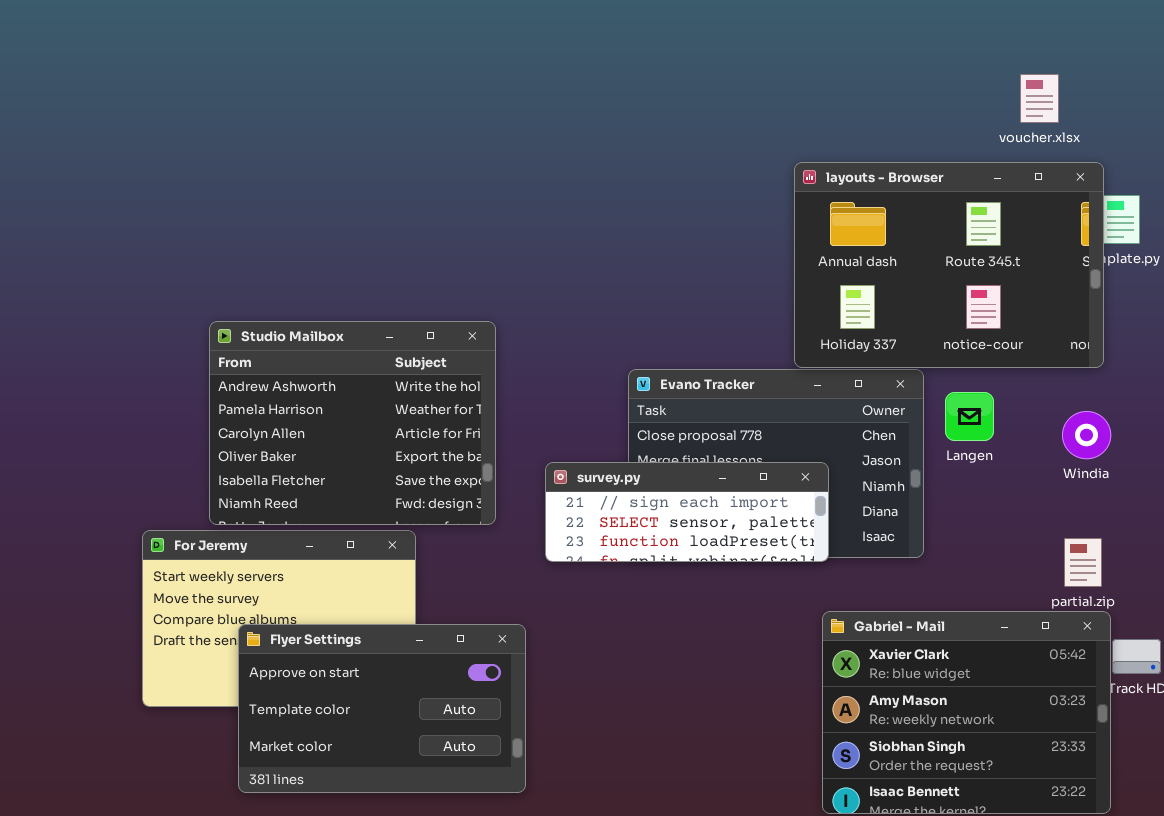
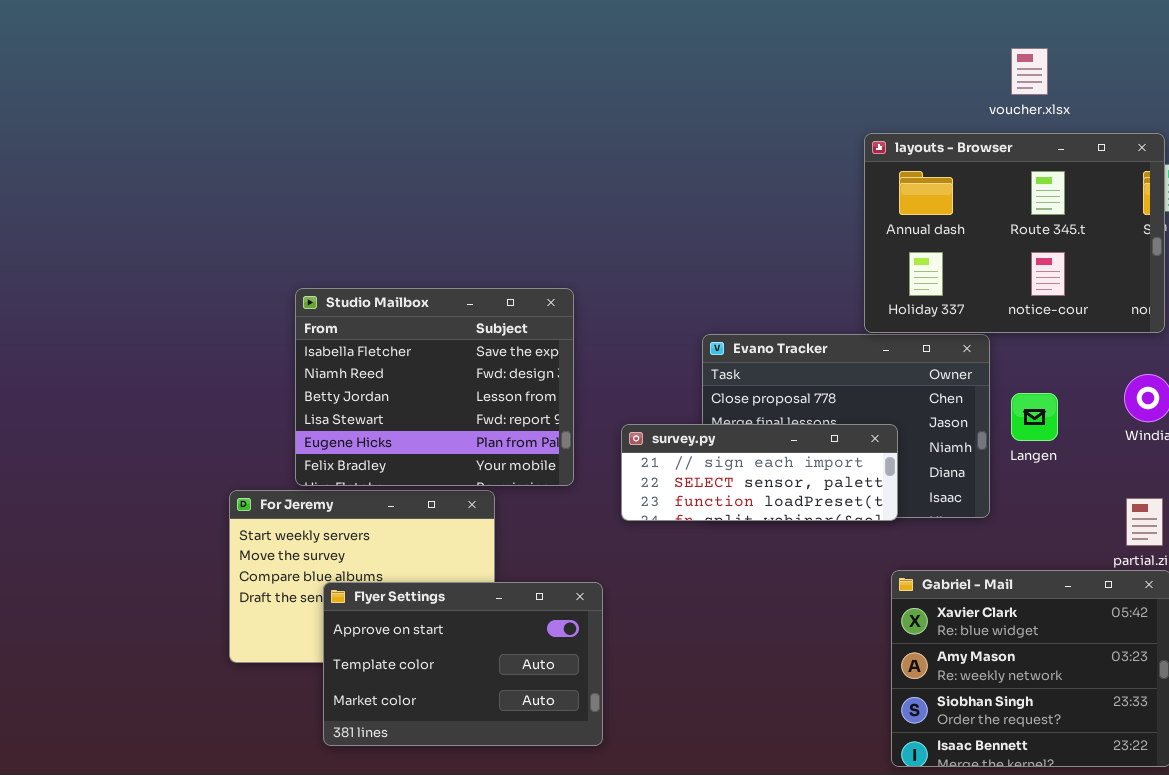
voucher.xlsx: [1020,74,1059,123] -> [1011,48,1048,95], moved
Studio Mailbox: [209,321,496,525] -> [295,288,574,486], scrolled down 4 rows
Langen: [945,392,994,441] -> [1011,393,1058,441], moved

